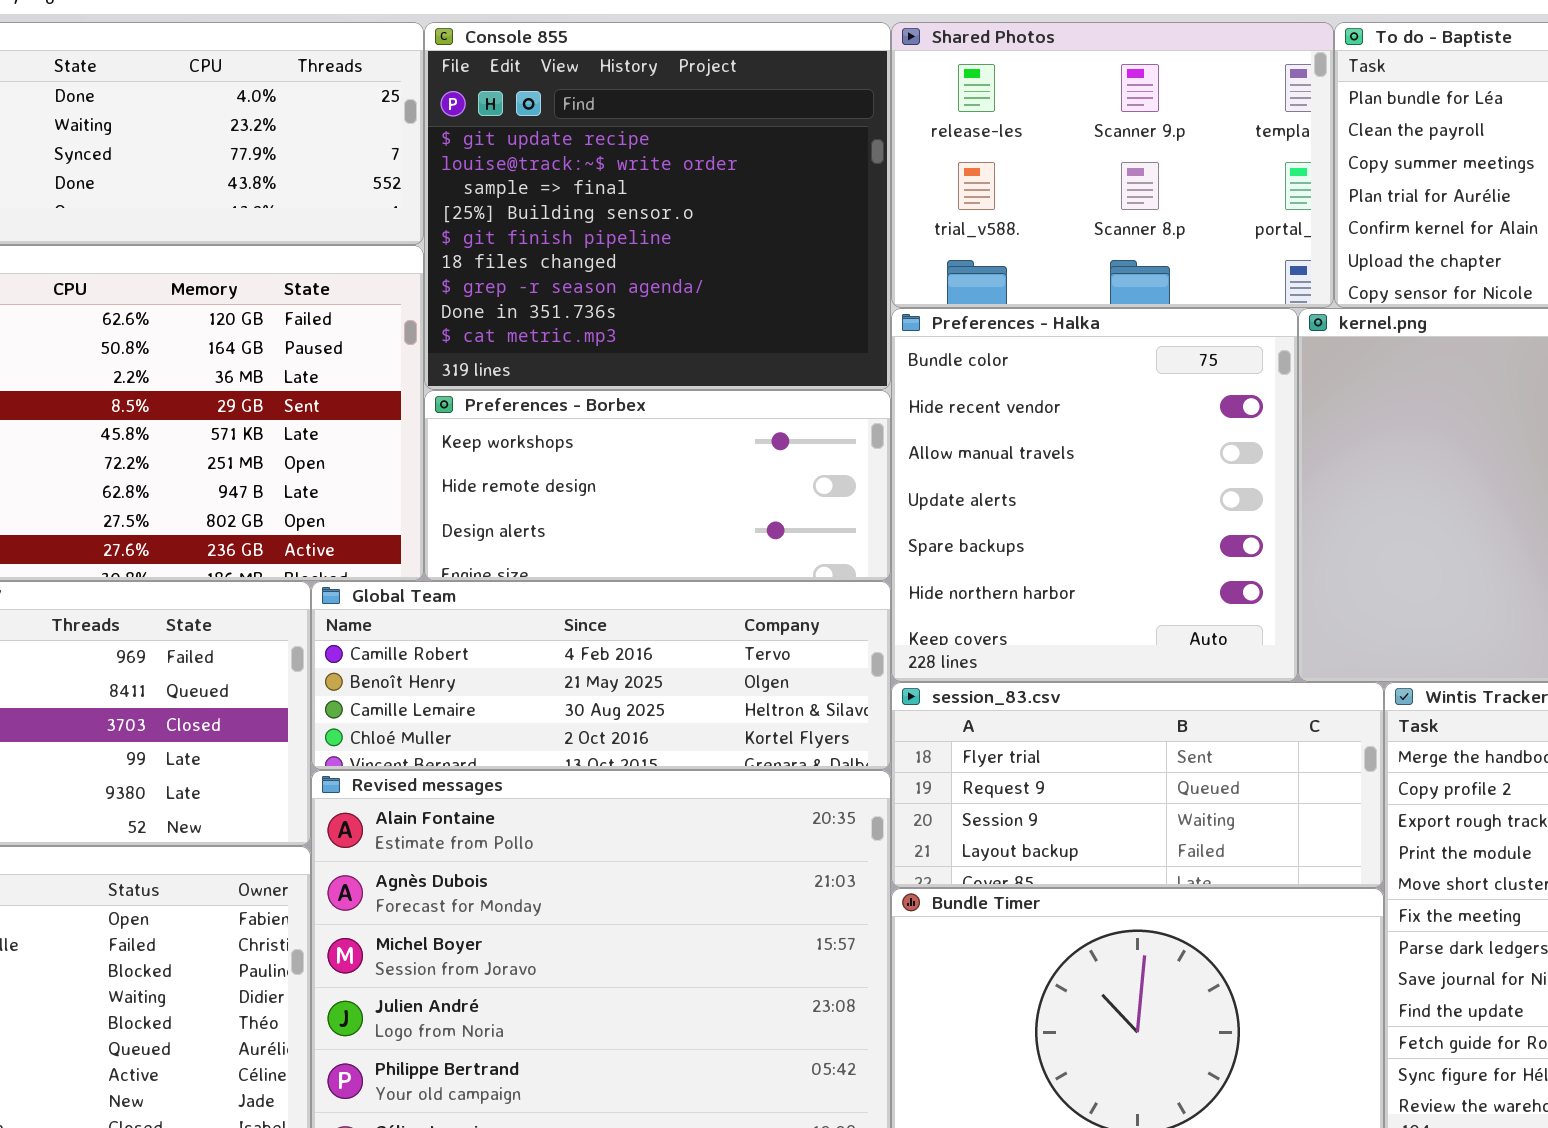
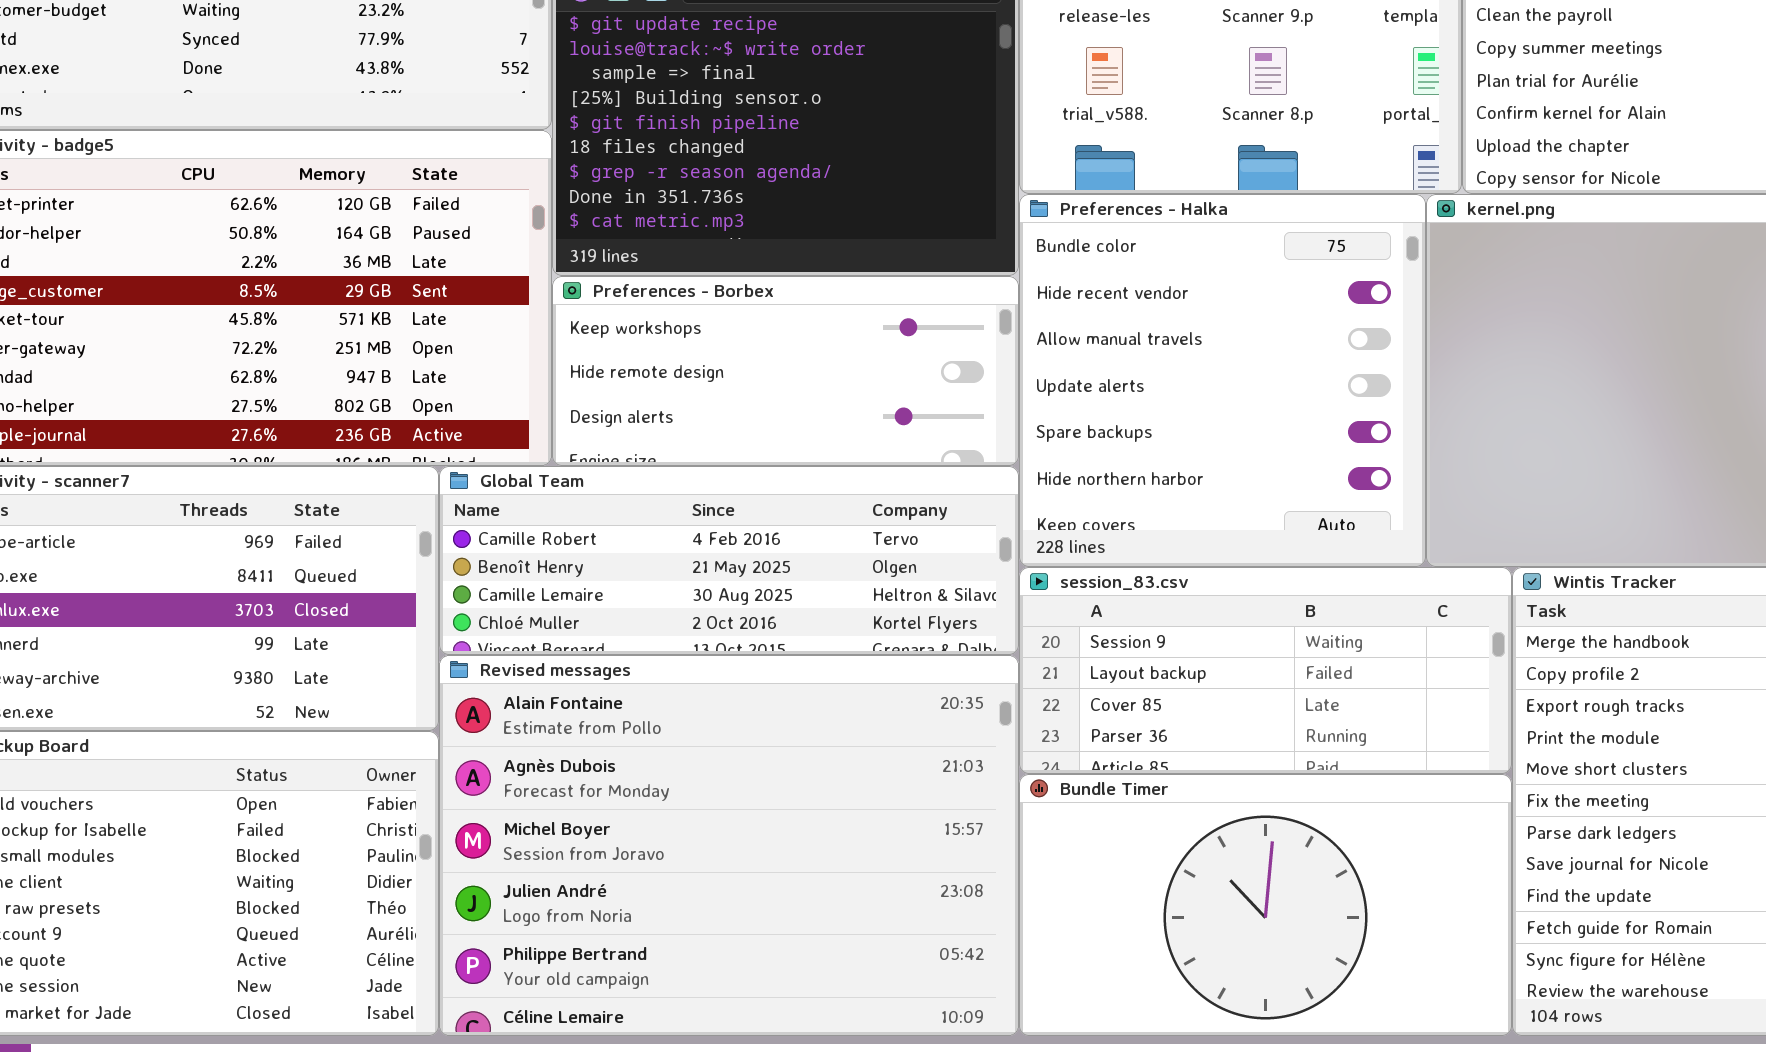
session_83.csv: [891,682,1384,888] -> [1019,567,1512,774], scrolled down 2 rows

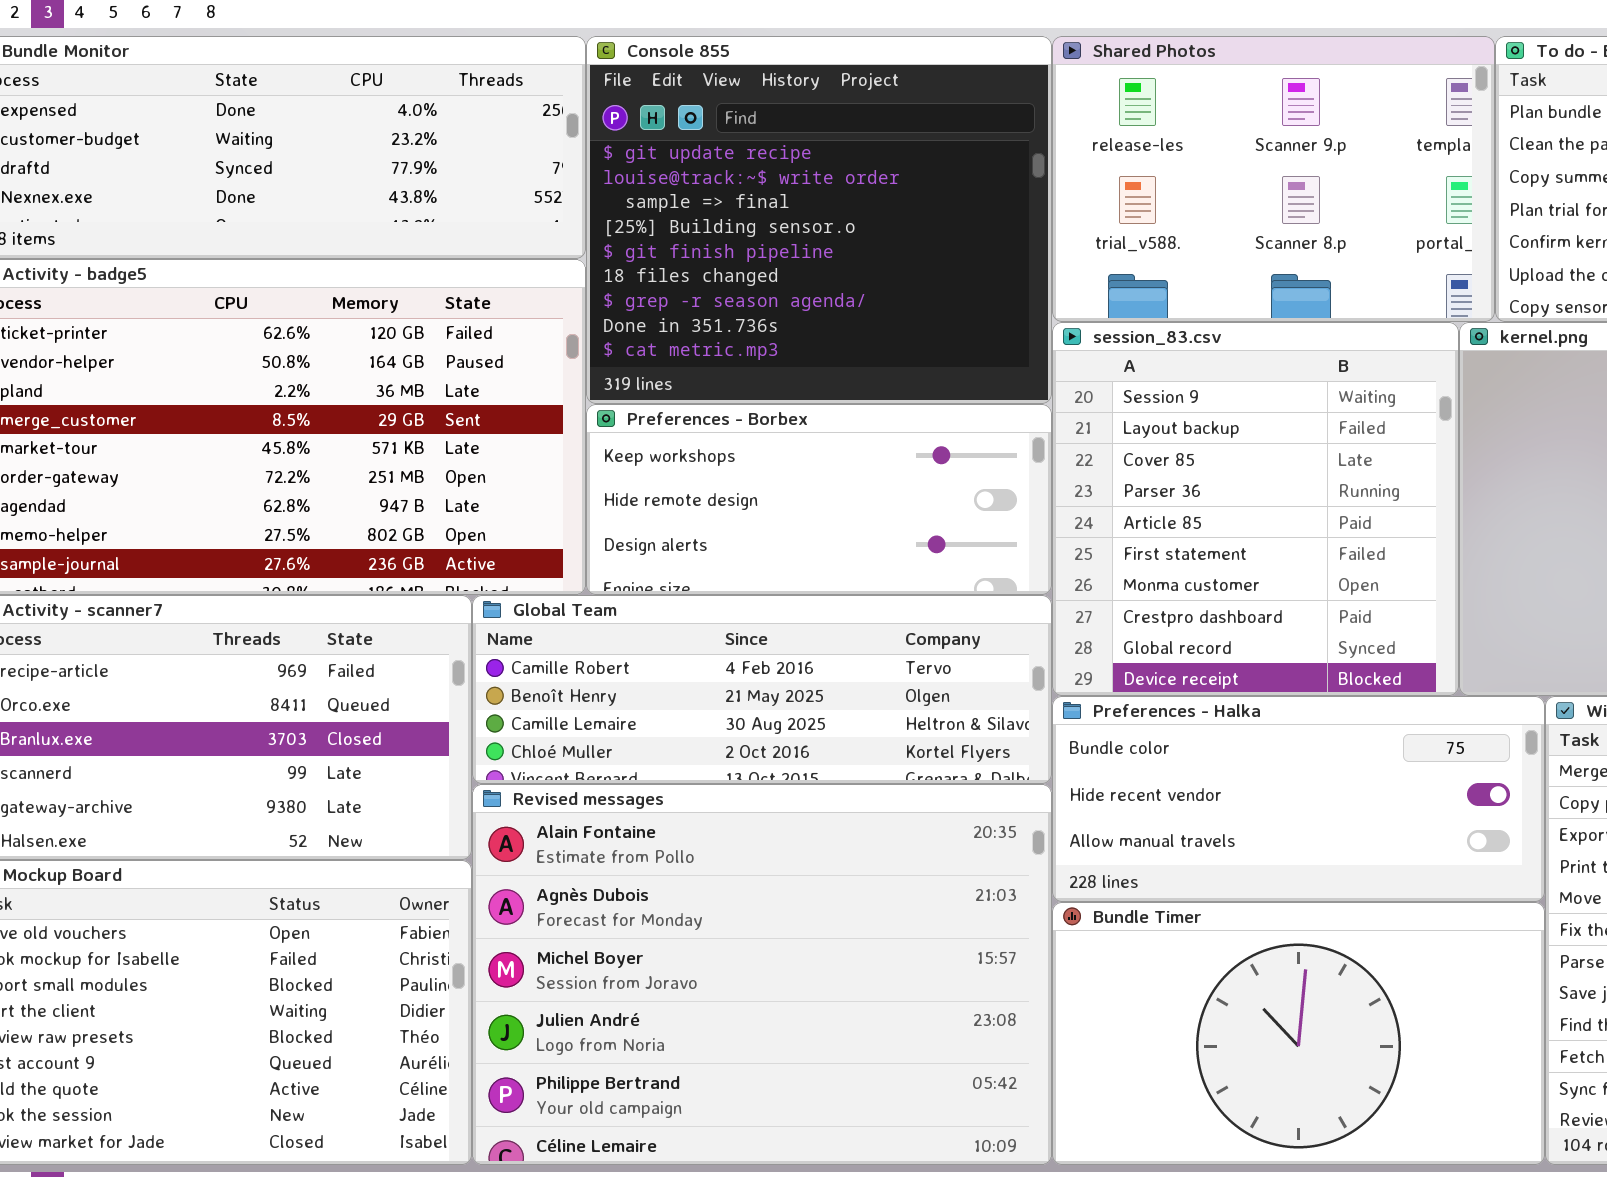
Preferences - Halka: [1019,194,1426,567] -> [1052,696,1545,902], moved, resized
session_83.csv: [1019,567,1512,774] -> [1052,322,1459,696], moved, resized

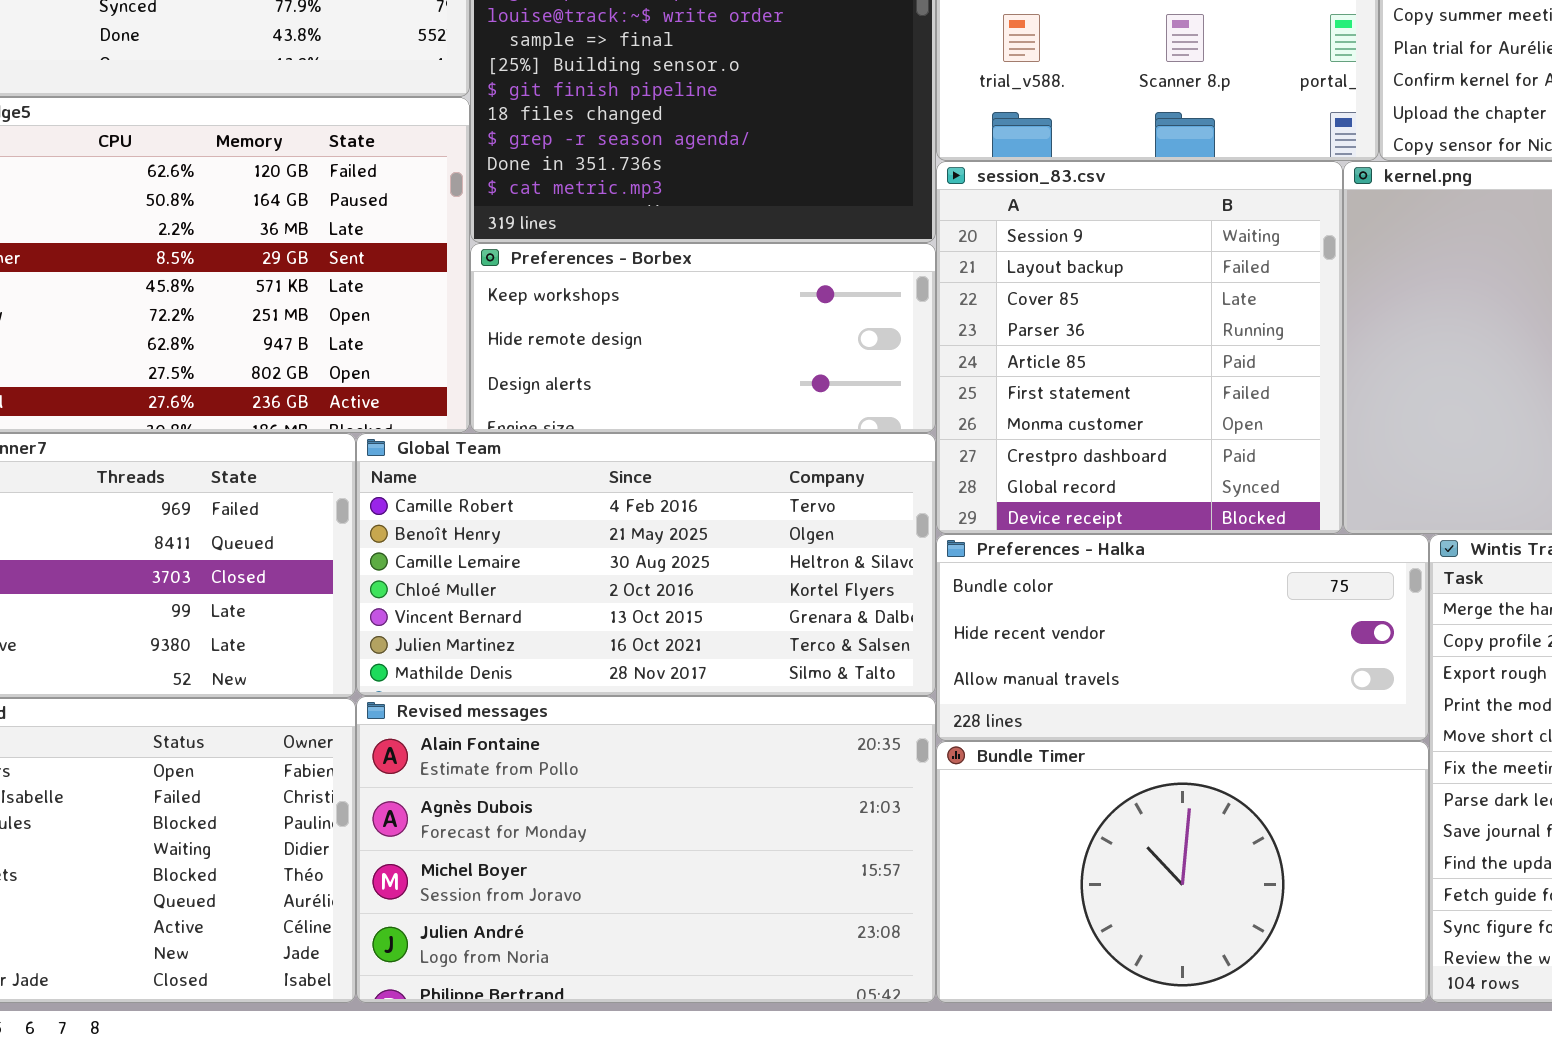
Global Team: [472,595,1052,784] -> [356,433,936,696], resized
Revised messages: [472,784,1052,1165] -> [356,696,936,1003], resized

